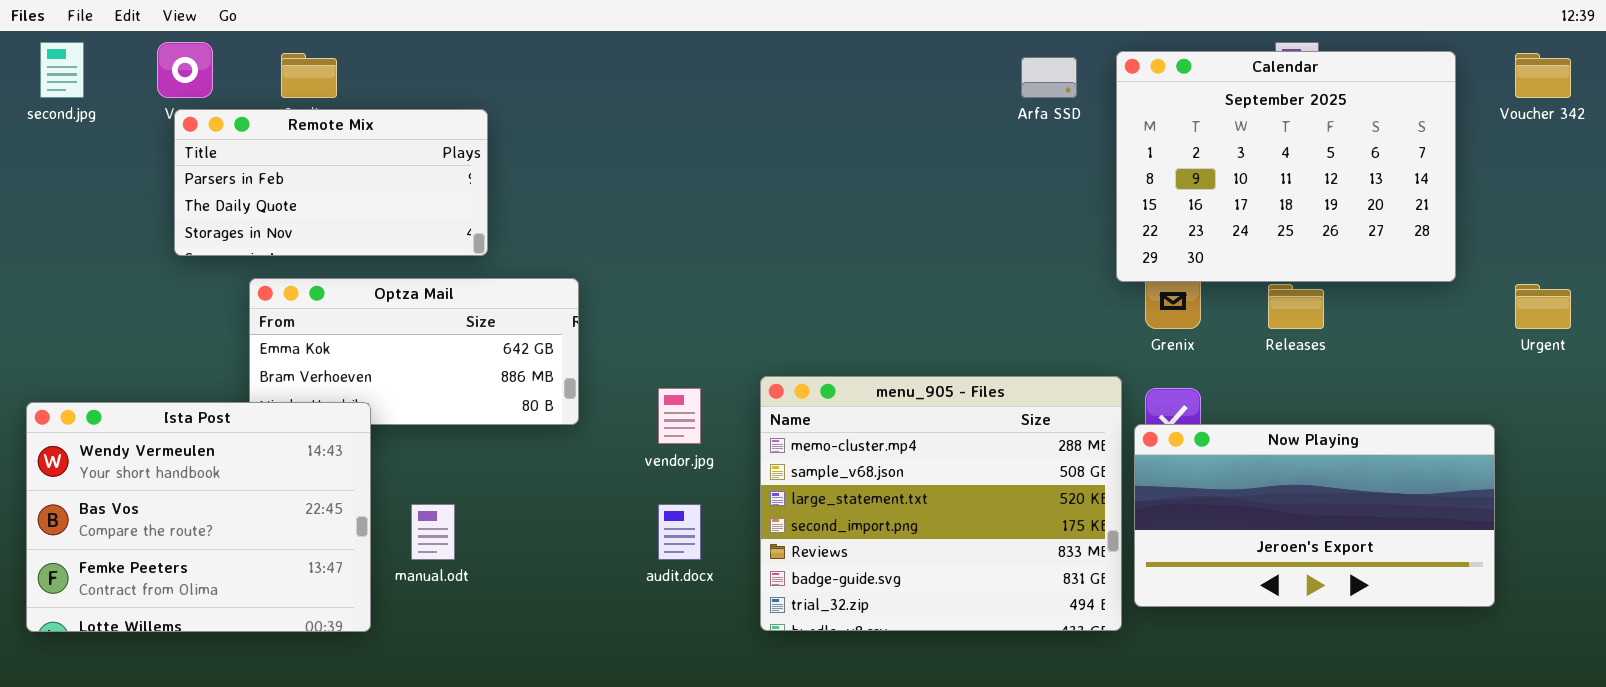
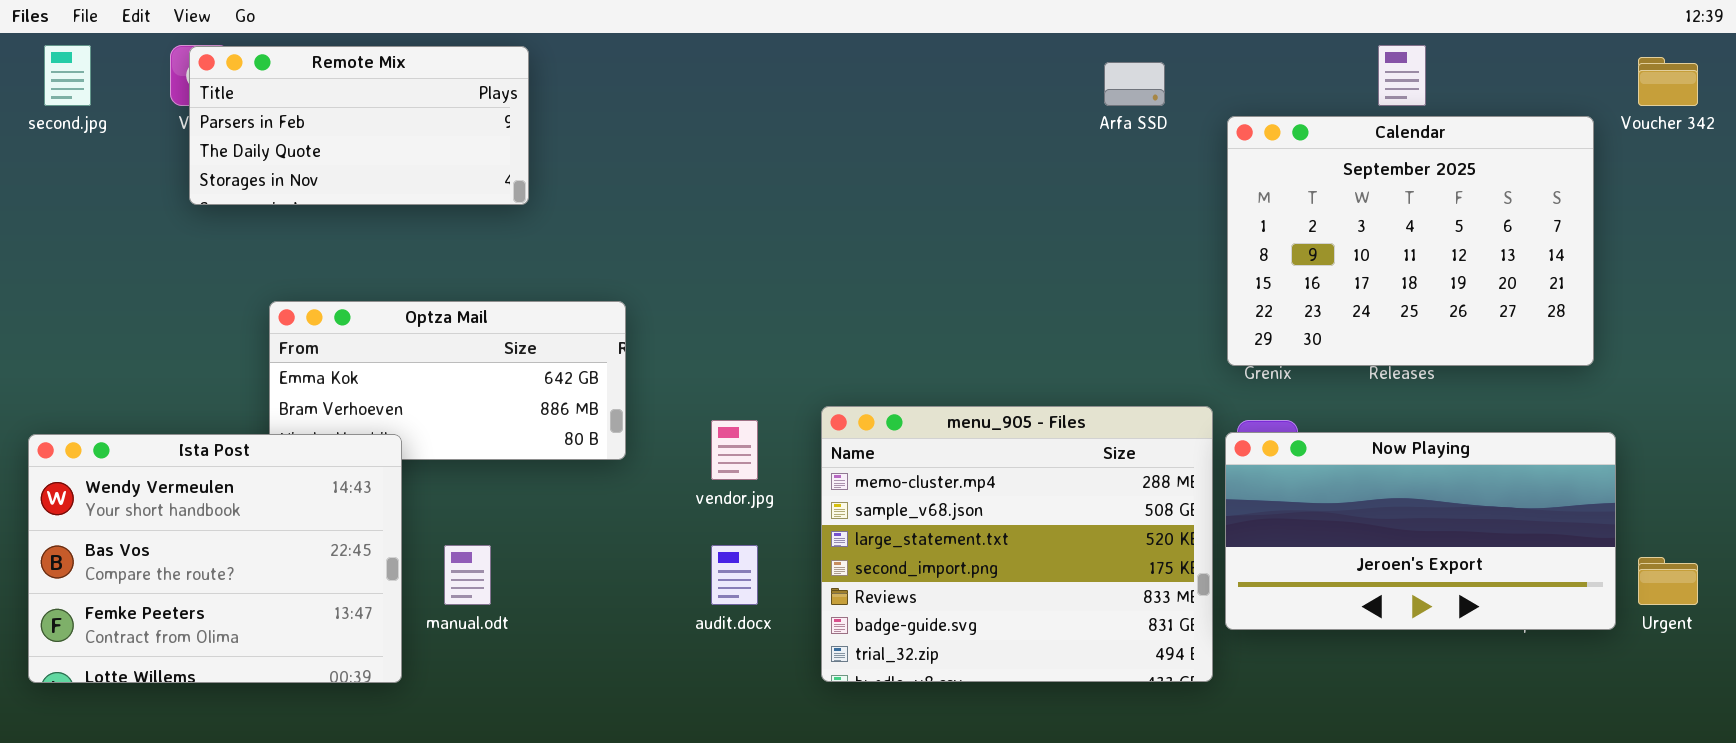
Calendar: [1116,51,1456,282] -> [1227,116,1594,366], moved
Remote Mix: [174,109,488,256] -> [189,46,529,205], moved
Urgent: [1515,284,1571,329] -> [1638,557,1698,605], moved
Now Playing: [1134,424,1495,607] -> [1225,432,1616,630], moved

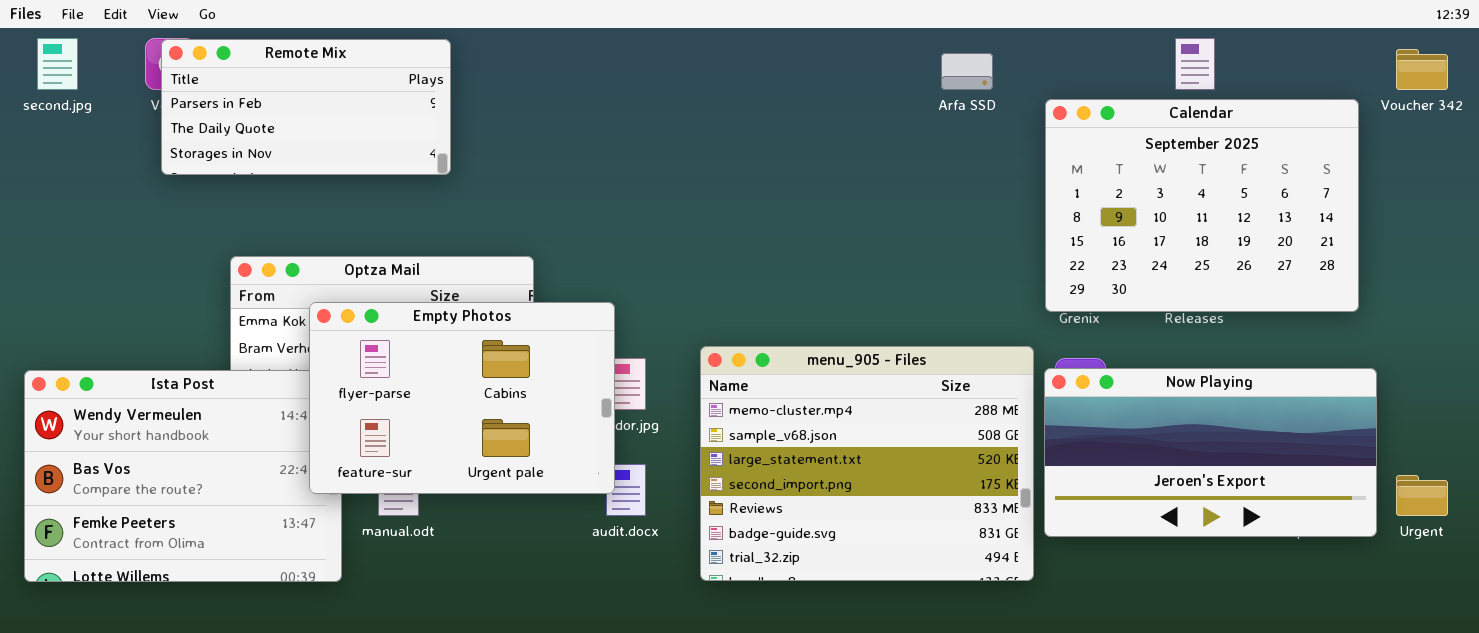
Empty Photos: none -> [309,302,615,494], opened

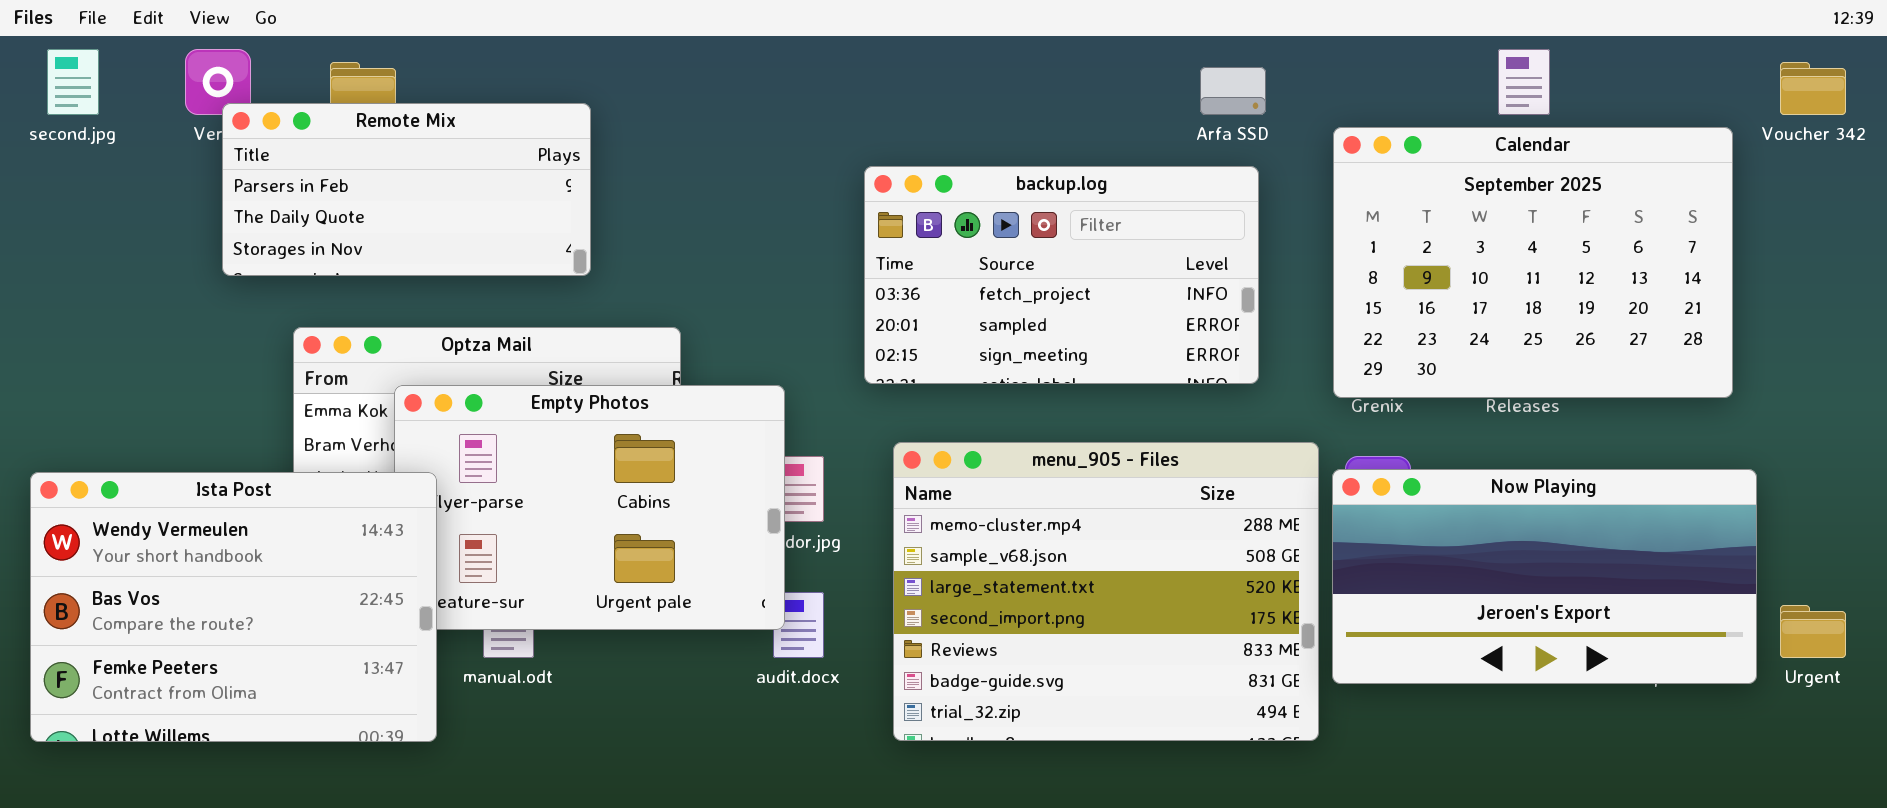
Remote Mix: [161,39,451,175] -> [222,103,591,276], moved
backup.log: none -> [864,166,1259,384], opened
Ista Post: [24,370,342,582] -> [30,472,437,742], raised

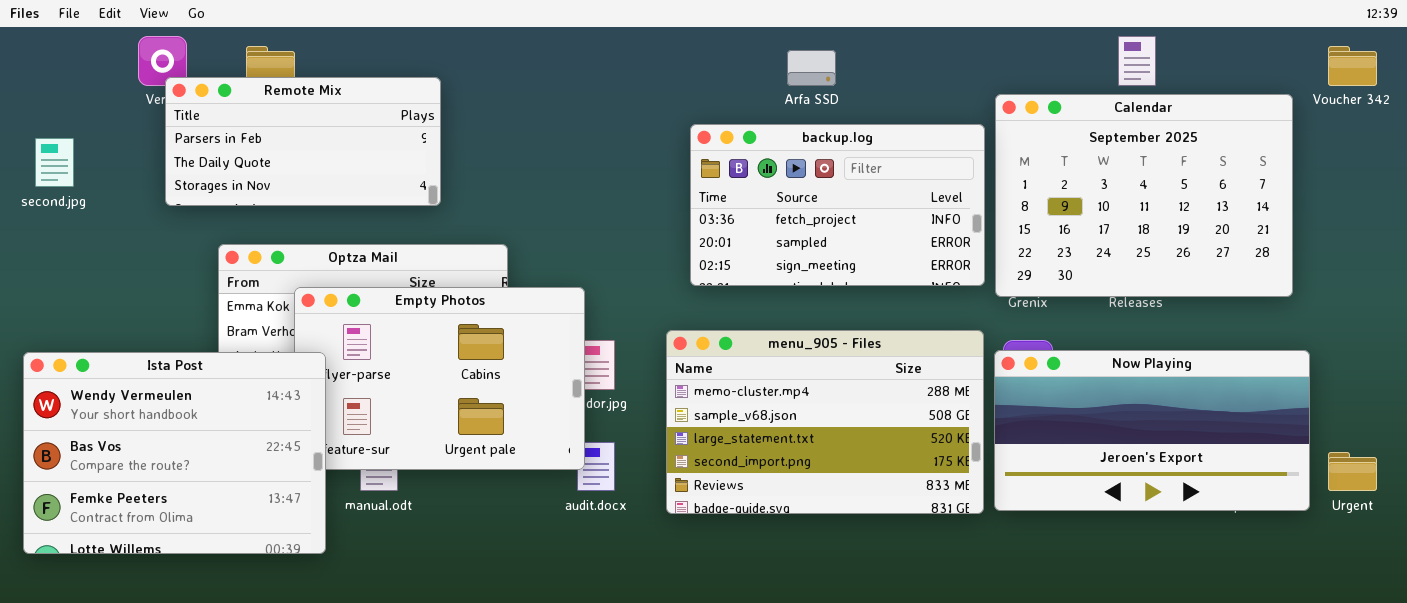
second.jpg: [47,49,99,115] -> [35,138,74,187], moved
Arfa SSD: [1200,67,1266,115] -> [787,50,836,86], moved
backup.log: [864,166,1259,384] -> [690,124,985,286], moved
menu_905 - Files: [893,442,1319,741] -> [666,330,984,514], resized

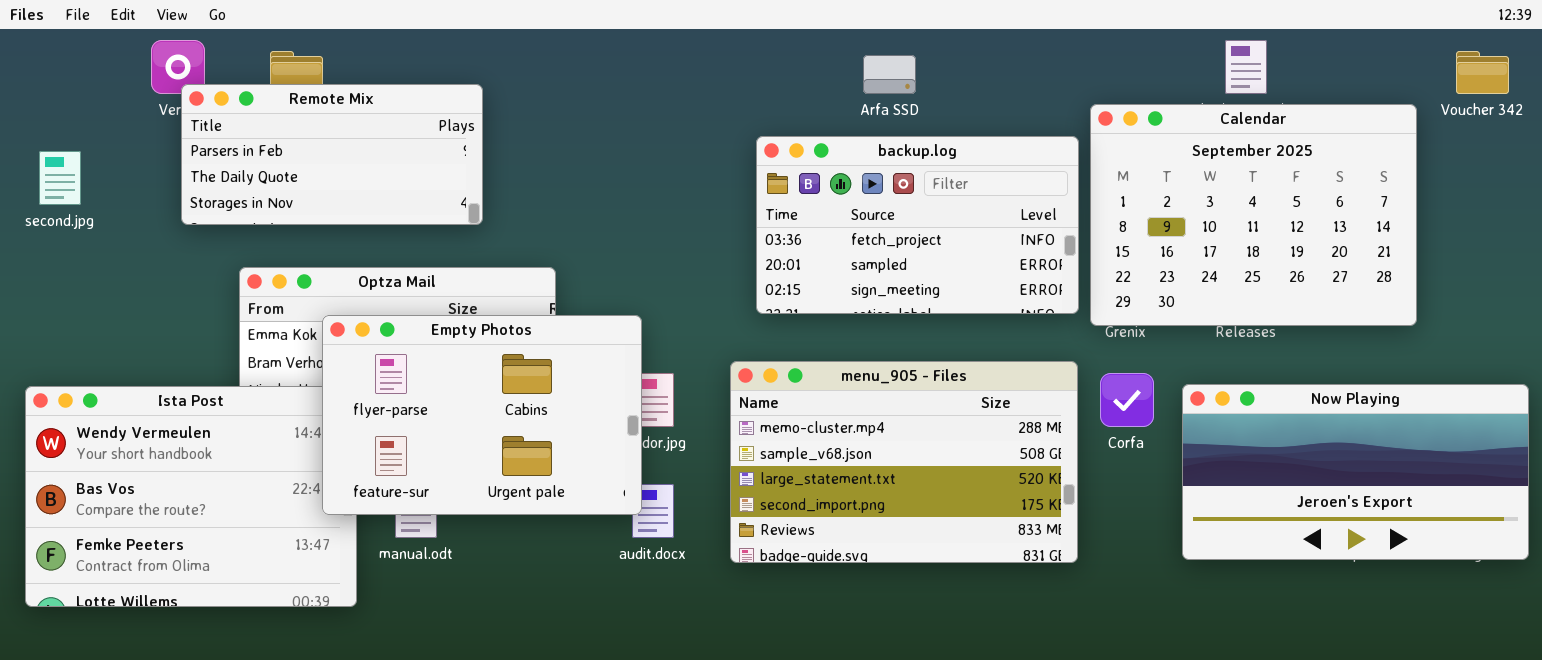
Empty Photos: [294,287,585,470] -> [322,315,642,515], raised
Now Playing: [994,350,1310,511] -> [1182,384,1529,560], moved

